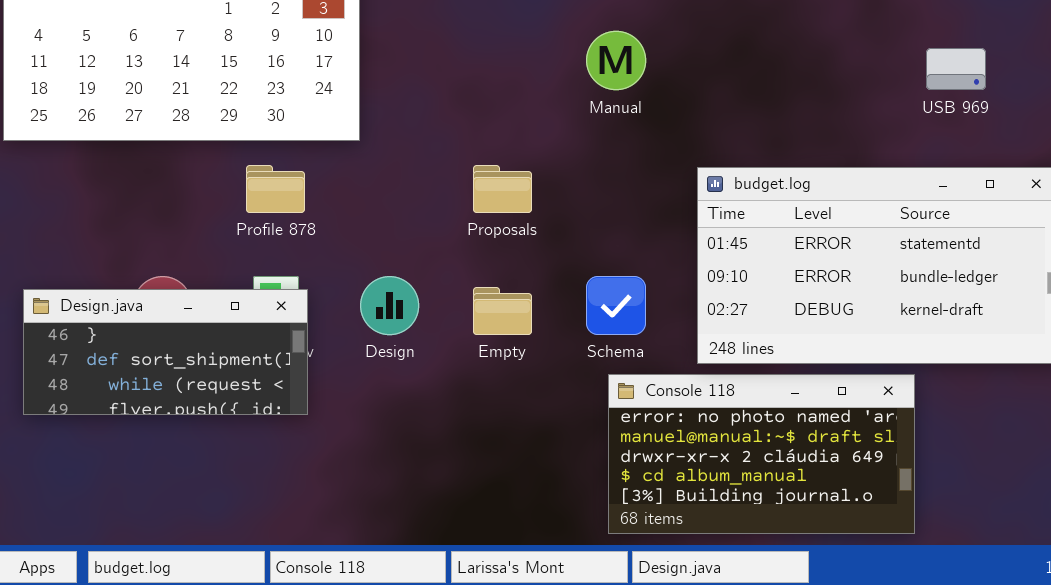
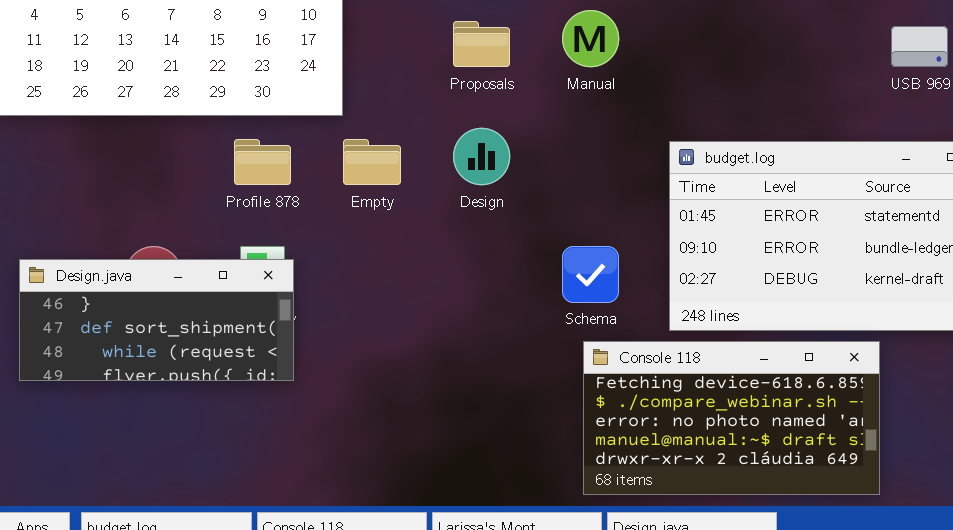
Proposals: [473,165,532,213] -> [453,21,510,67], moved
Design: [360,276,419,335] -> [453,128,510,185], moved
Empty: [473,287,532,335] -> [343,139,401,185], moved
Console 118: [608,374,915,534] -> [583,341,880,495], scrolled up 2 rows

